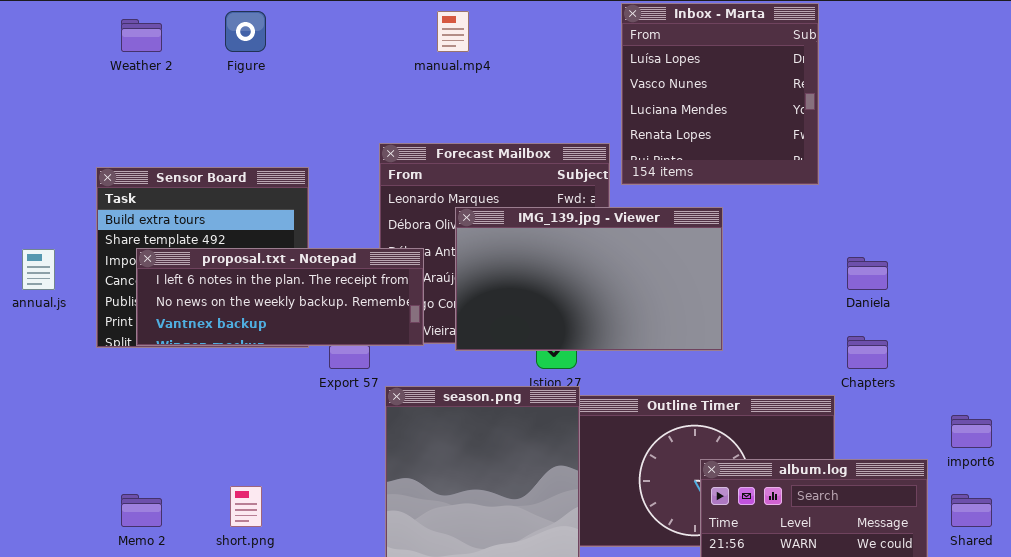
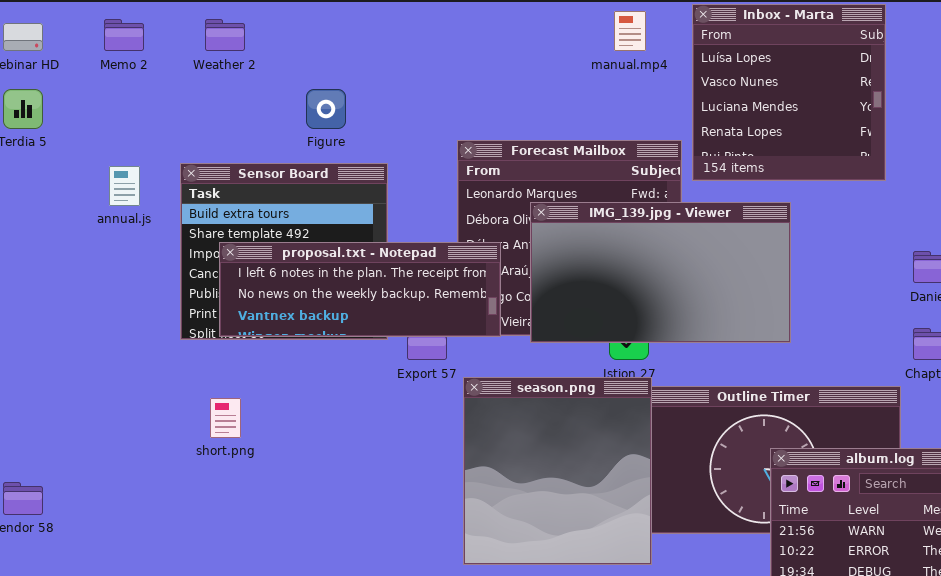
Figure: [225,11,266,52] -> [306,89,346,129], moved
manual.mp4: [437,11,469,52] -> [614,11,646,51], moved
annual.js: [22,249,55,290] -> [109,166,140,206], moved
short.png: [230,486,262,527] -> [210,398,241,438], moved
Memo 2: [121,494,162,527] -> [104,19,144,51], moved

